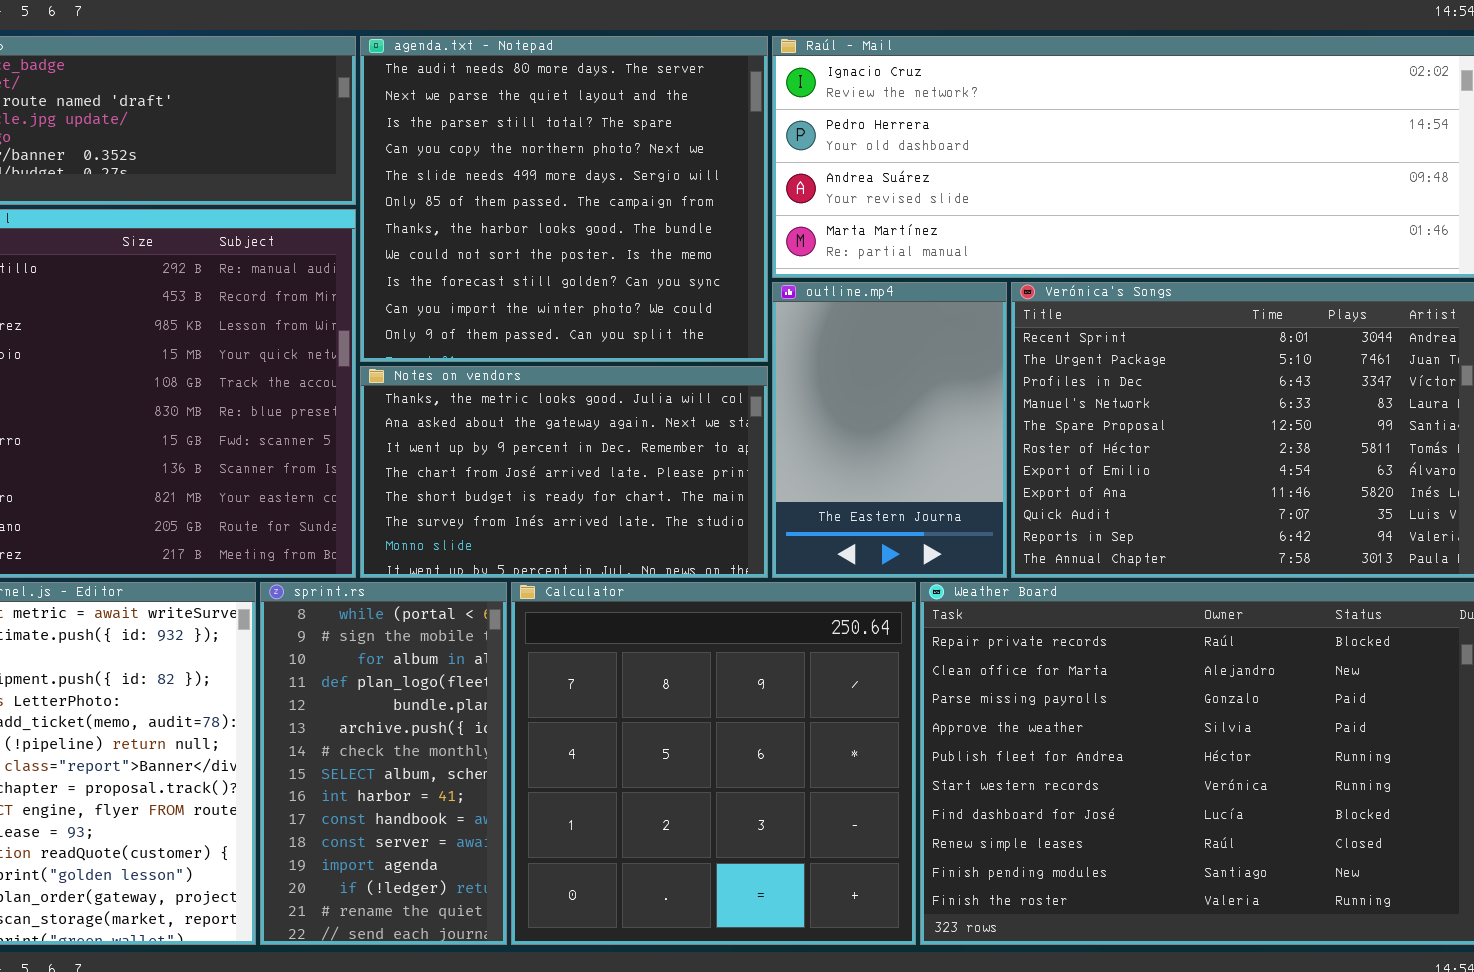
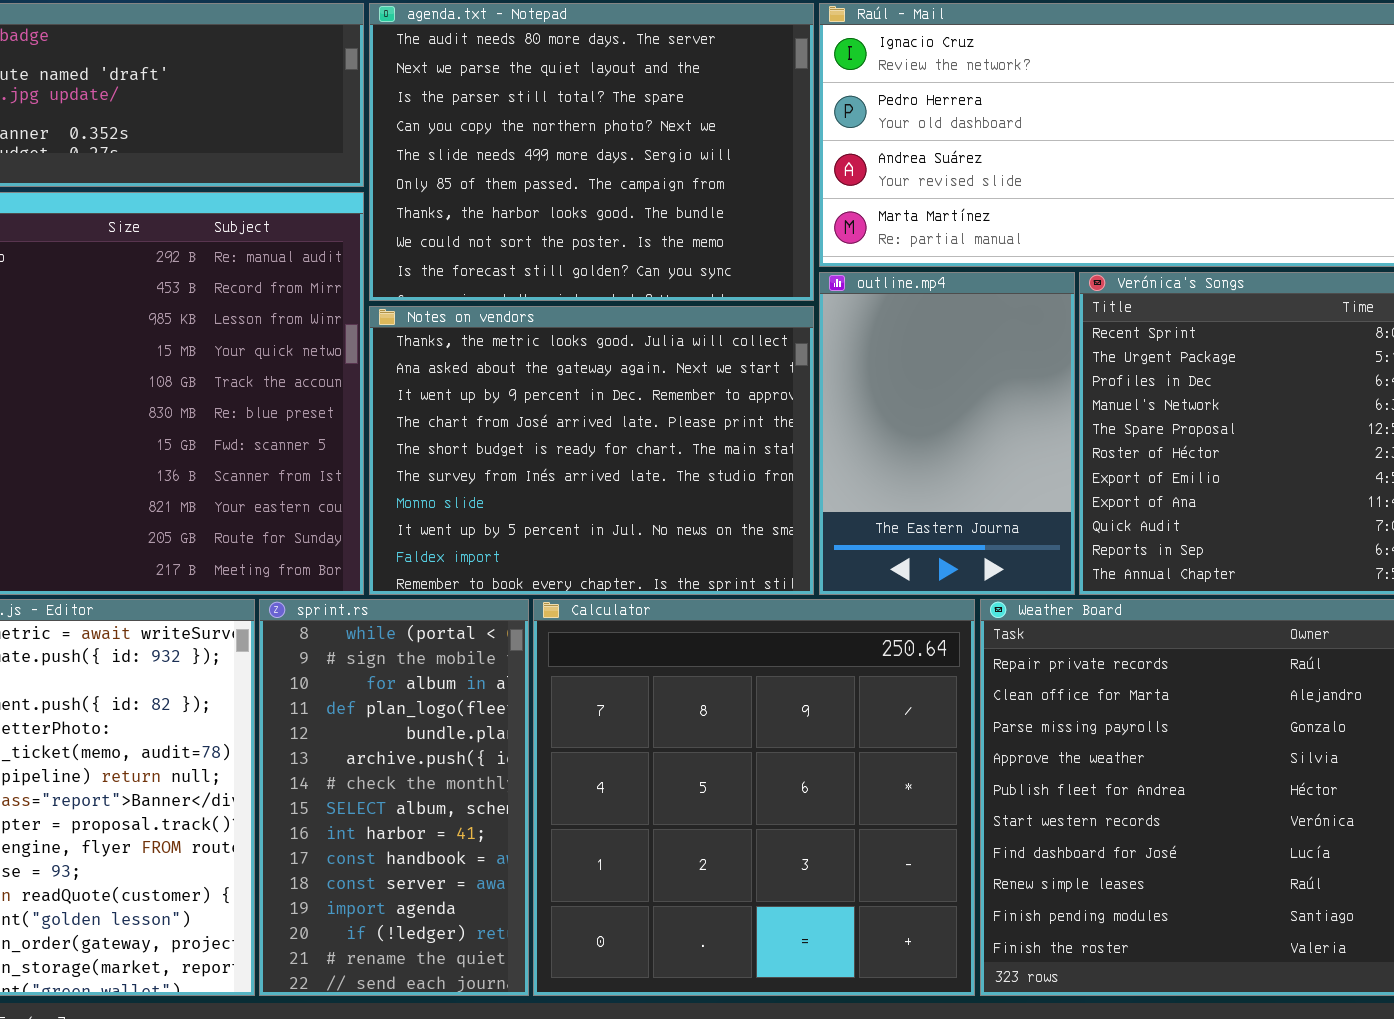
agenda.txt - Notepad: [360,36,768,362] -> [369,3,814,301], resized
Notes on vendors: [360,366,768,578] -> [369,306,814,595], resized

